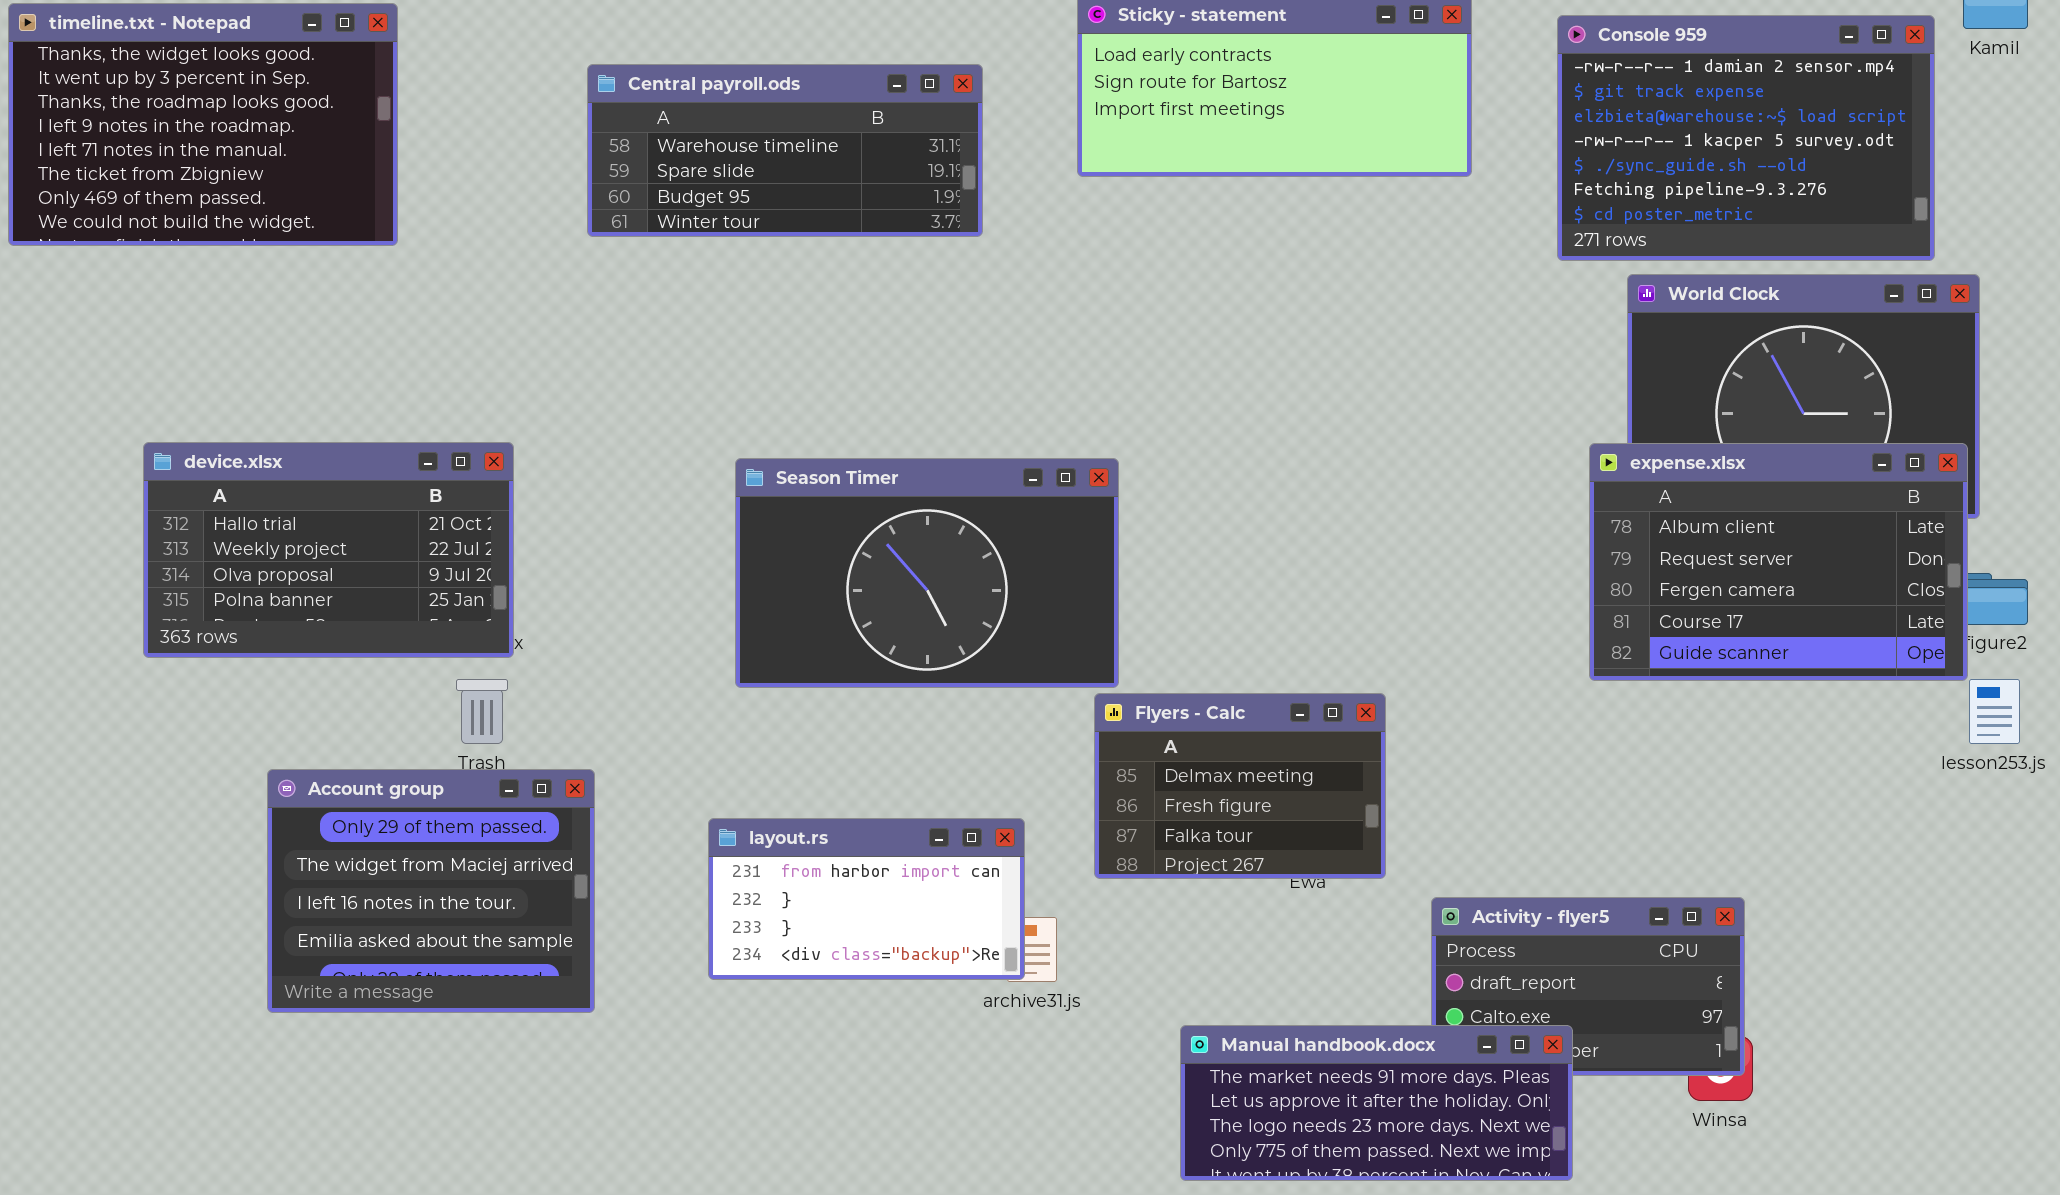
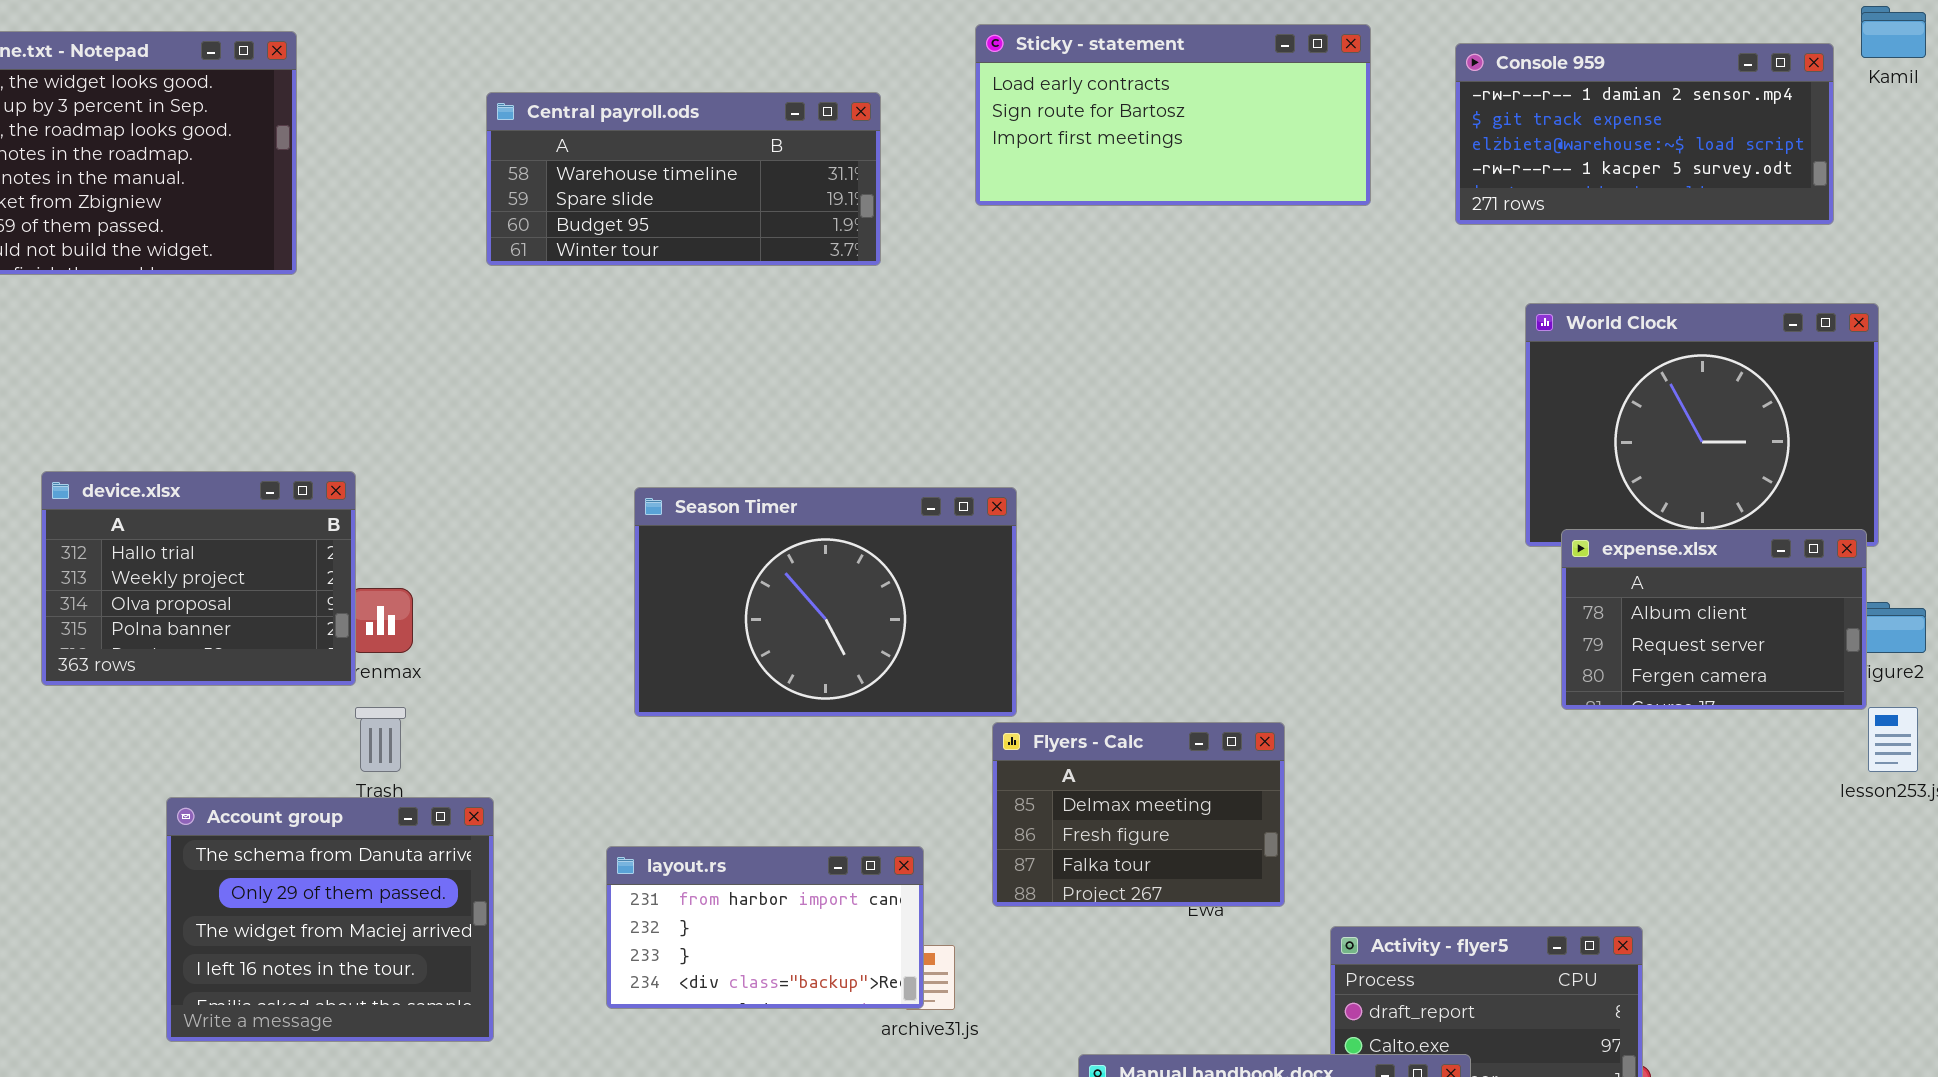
Console 959: [1557,15,1935,261] -> [1455,43,1834,225], resized
device.xlsx: [143,442,514,658] -> [41,471,356,686], resized
expense.xlsx: [1589,443,1968,681] -> [1561,529,1867,710], resized
Account group: [267,769,595,1013] -> [166,797,494,1042], scrolled up 1 row

